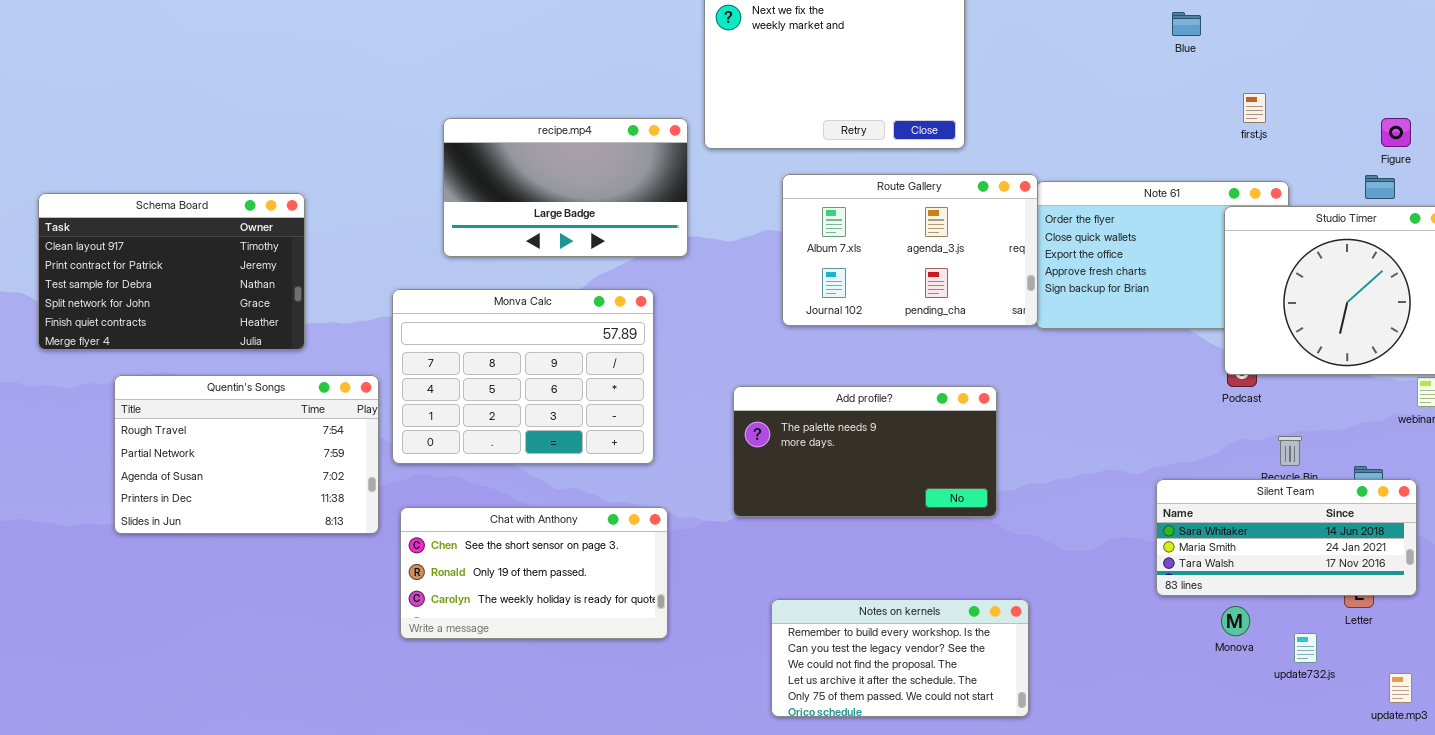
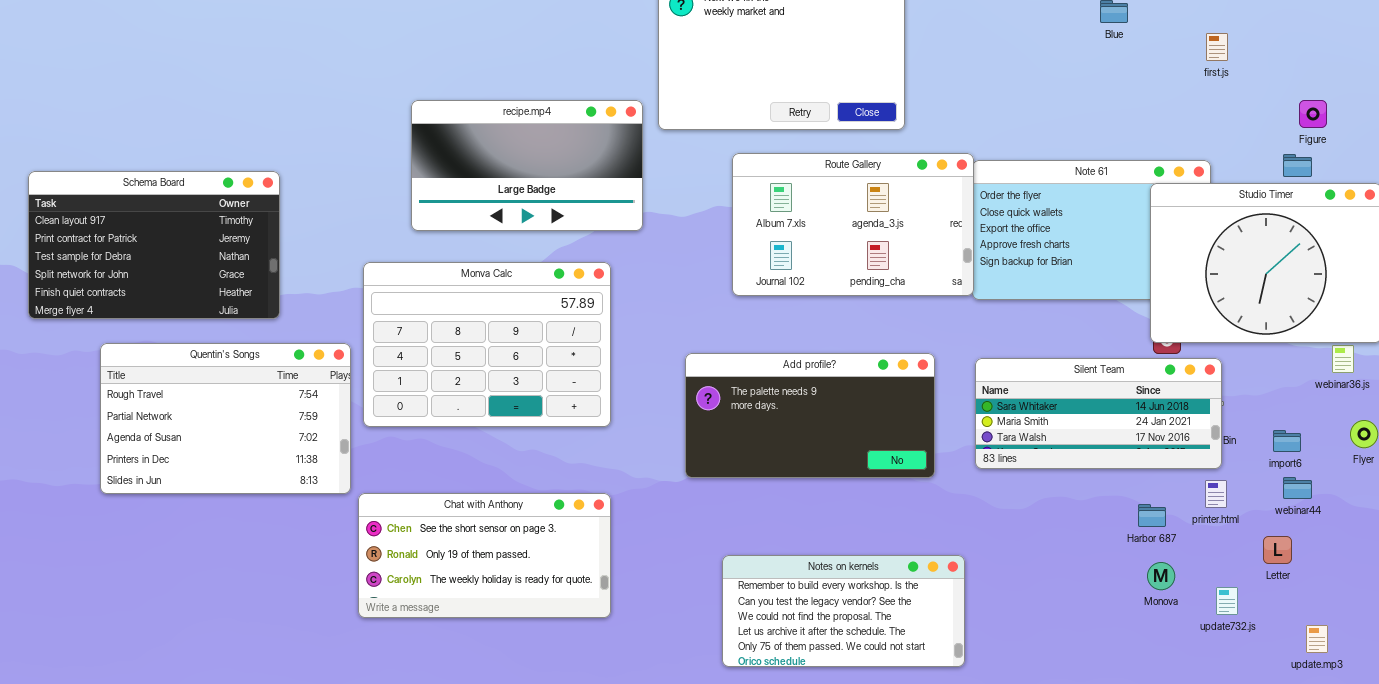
first.js: [1243,93,1266,123] -> [1206,33,1228,61], moved
Silent Team: [1156,479,1417,596] -> [975,358,1222,469], moved
Chat with Anthony: [400,507,668,639] -> [358,493,611,618], moved

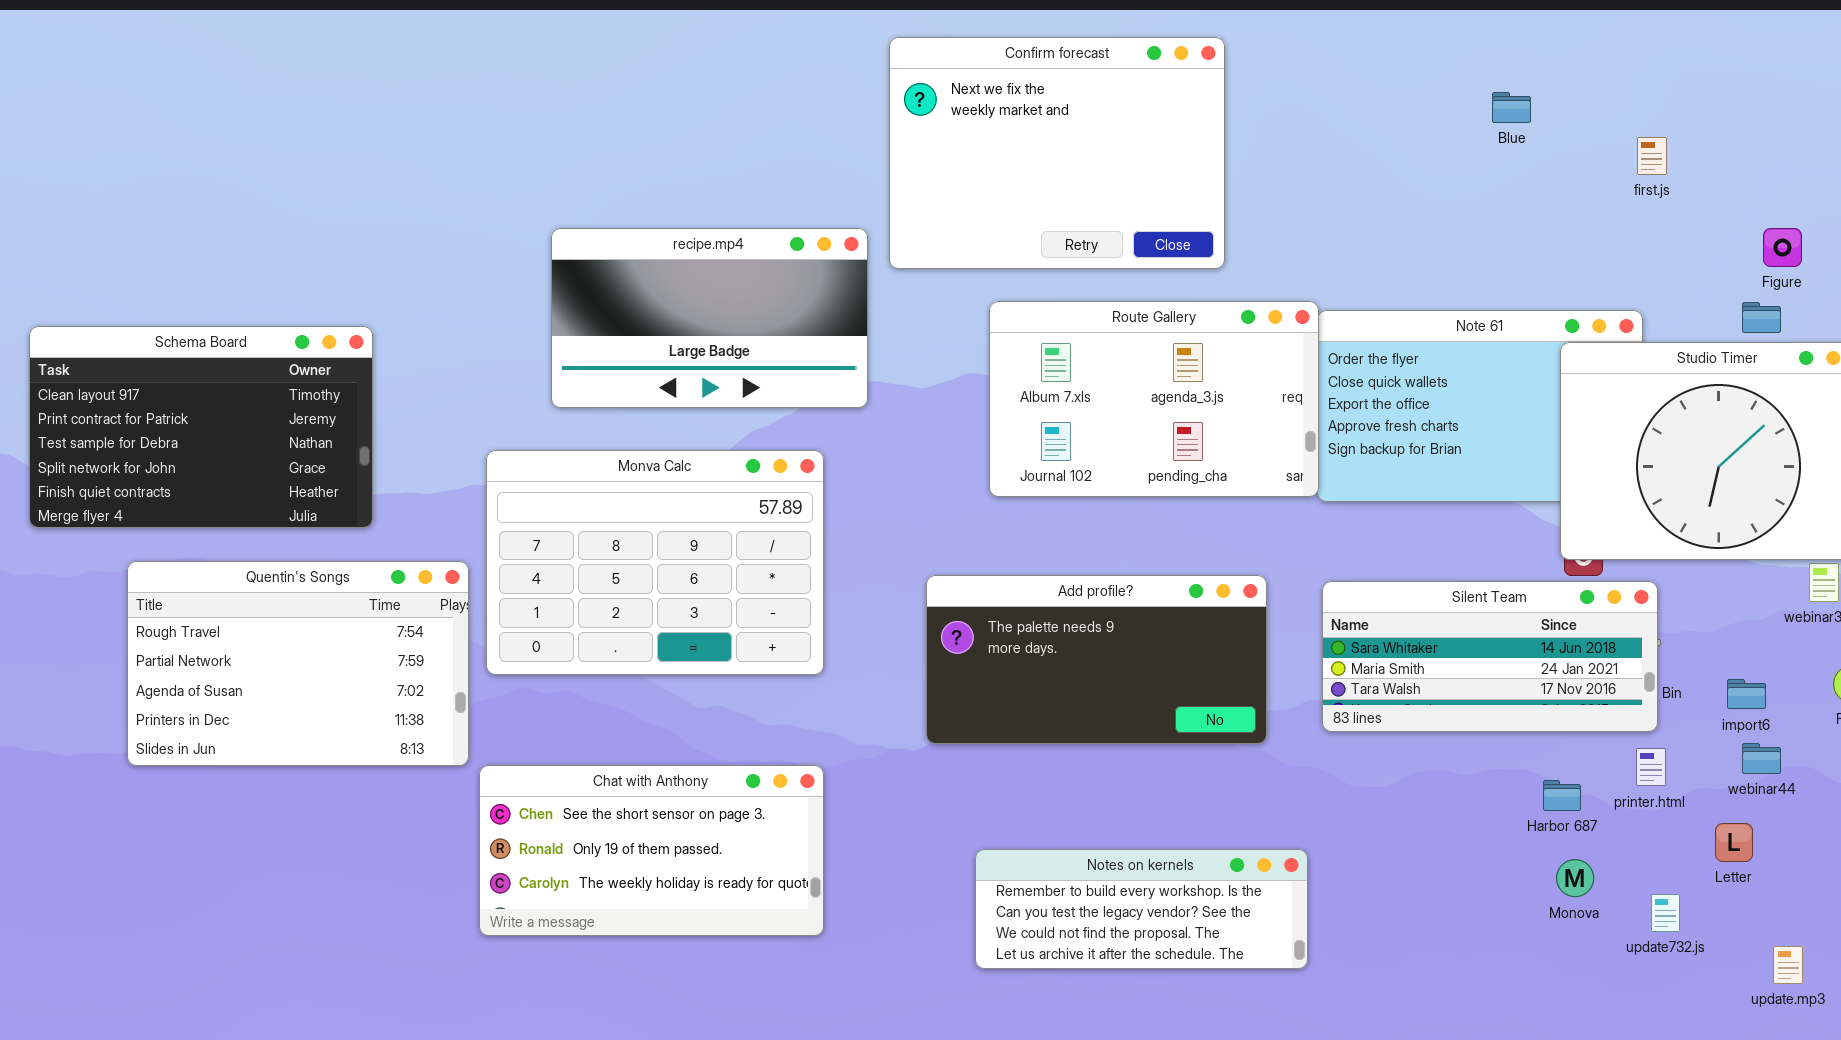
Notes on kernels: [722,555,965,667] -> [975,849,1308,969], resized

